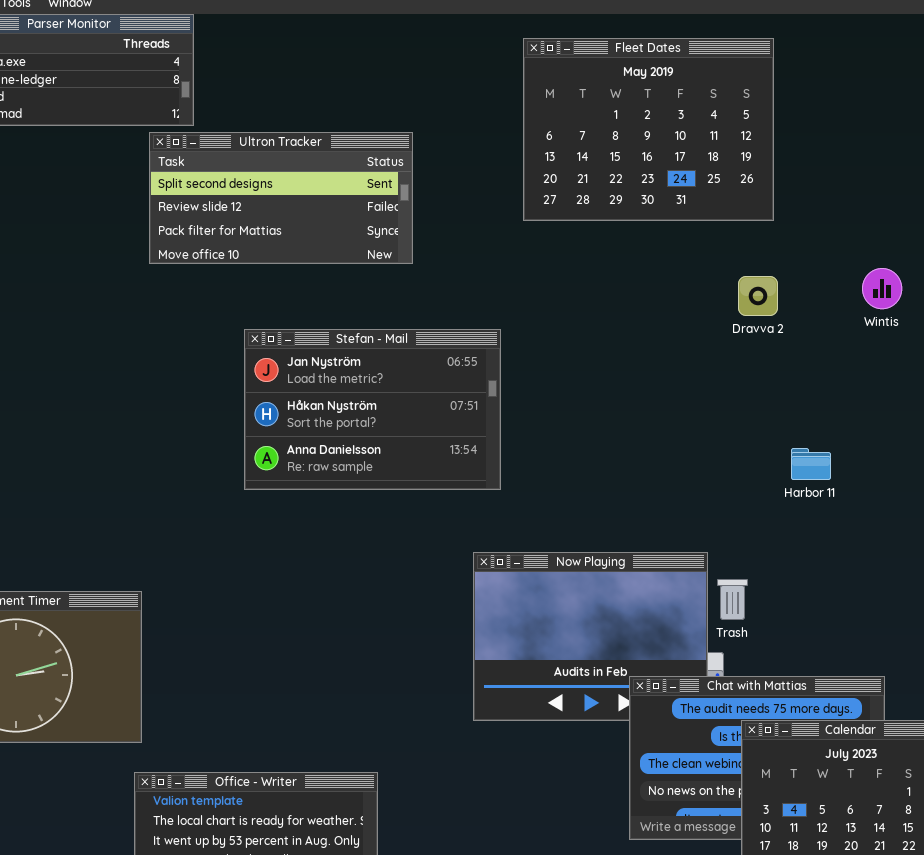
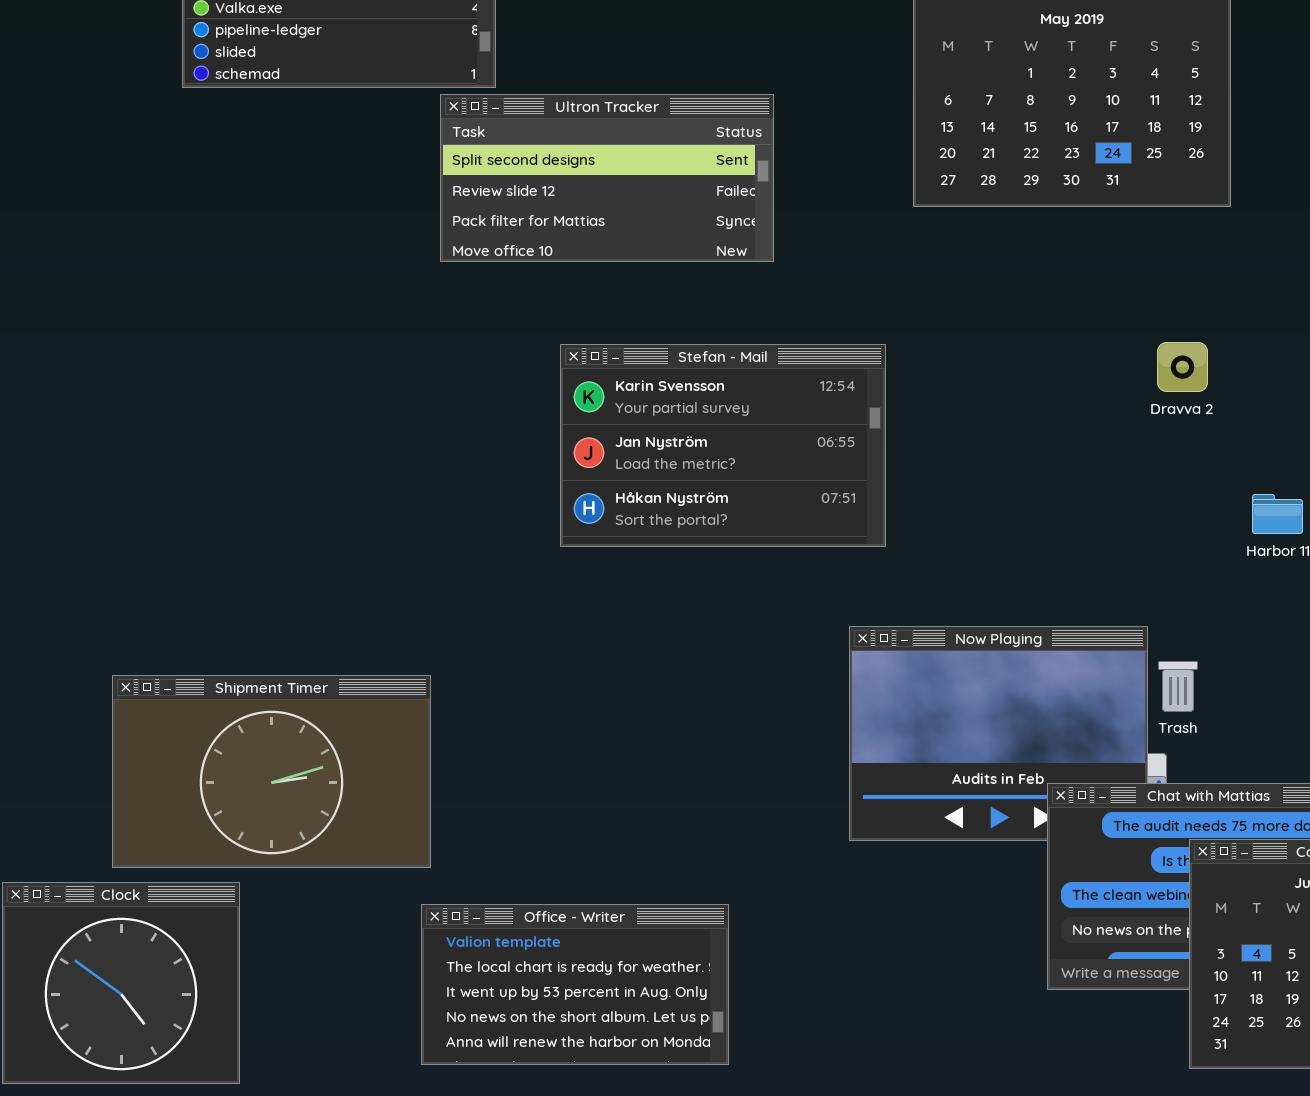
Dravva 2: [738,276,778,316] -> [1157,342,1208,392], moved
Stefan - Mail: [244,329,501,490] -> [560,344,886,547], scrolled up 1 row

